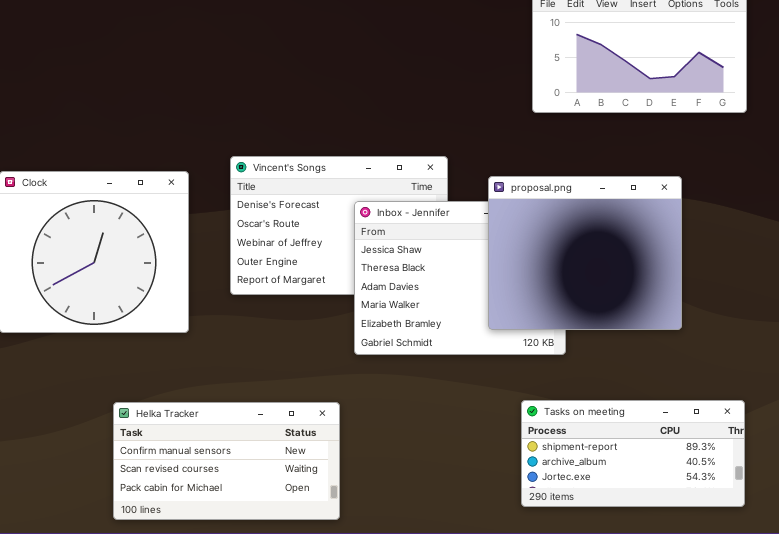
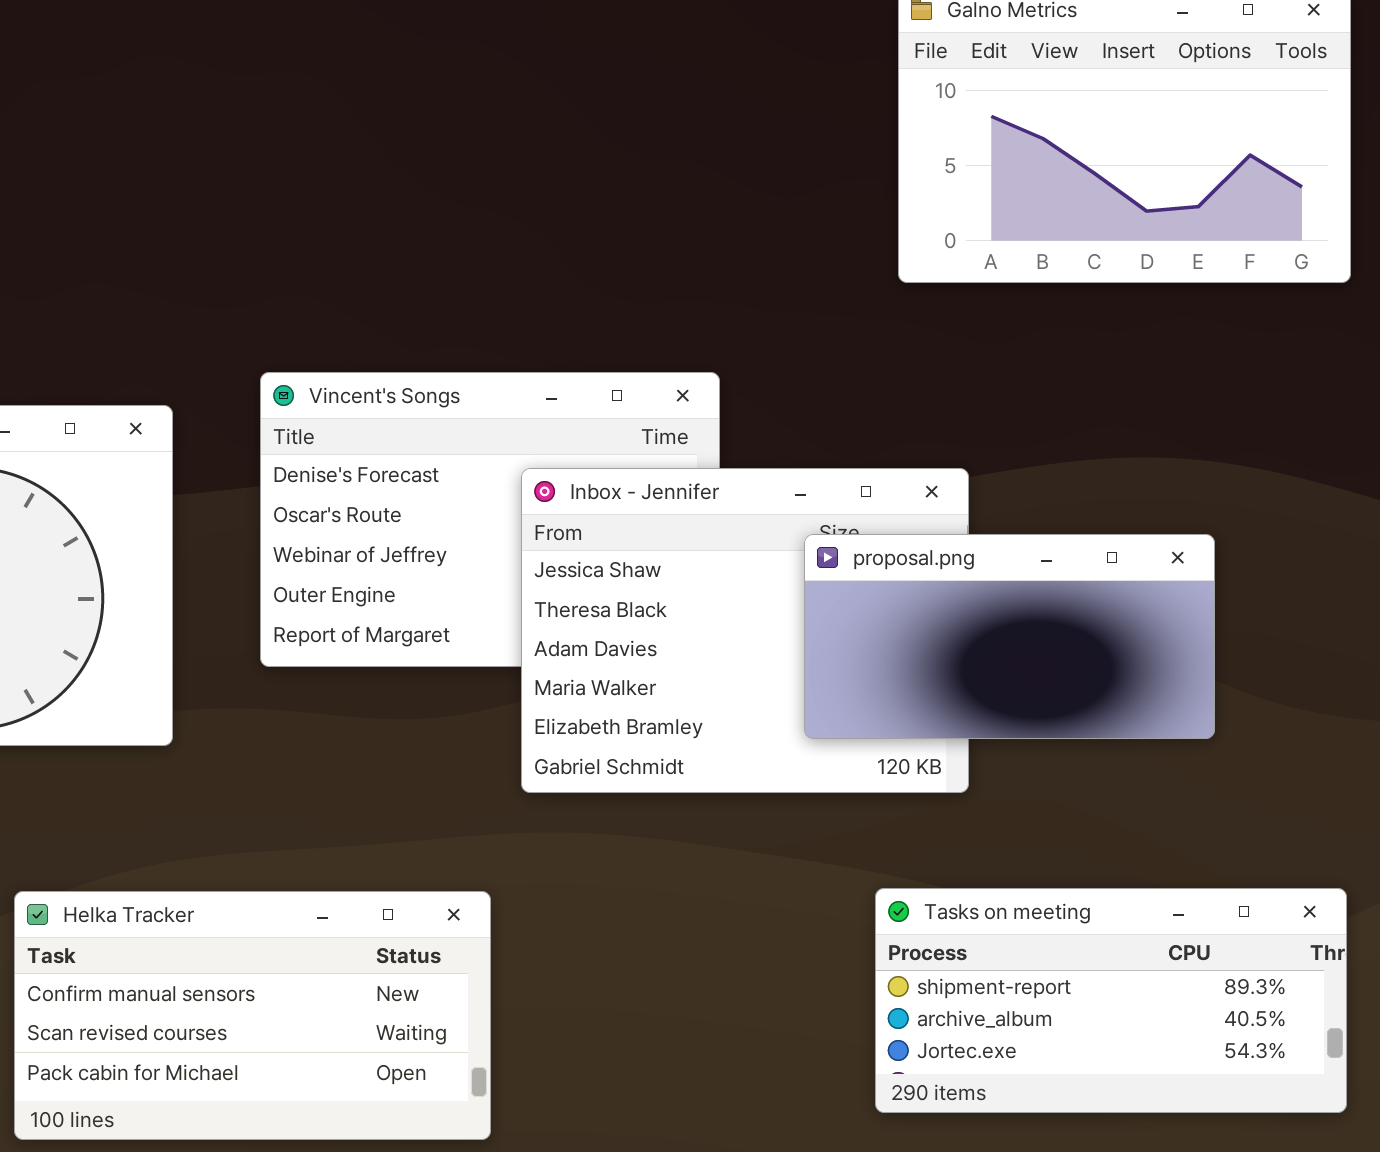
proposal.png: [488,176,682,330] -> [804,534,1215,739], resized

